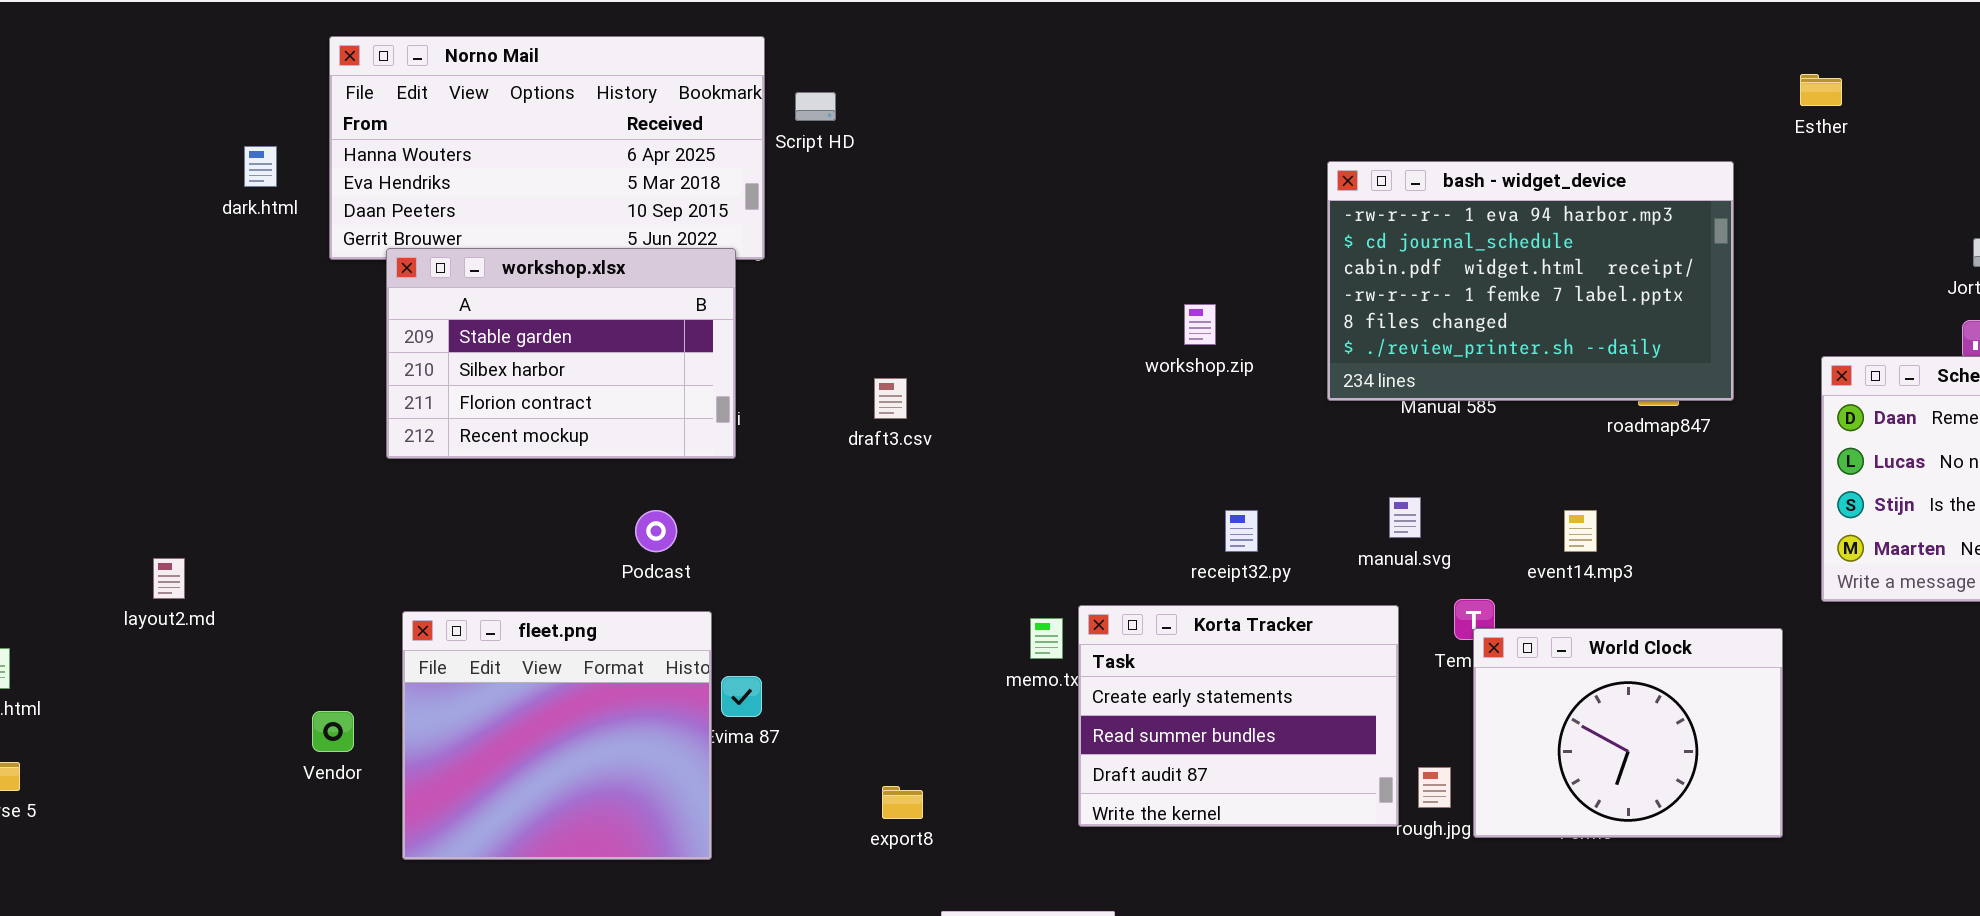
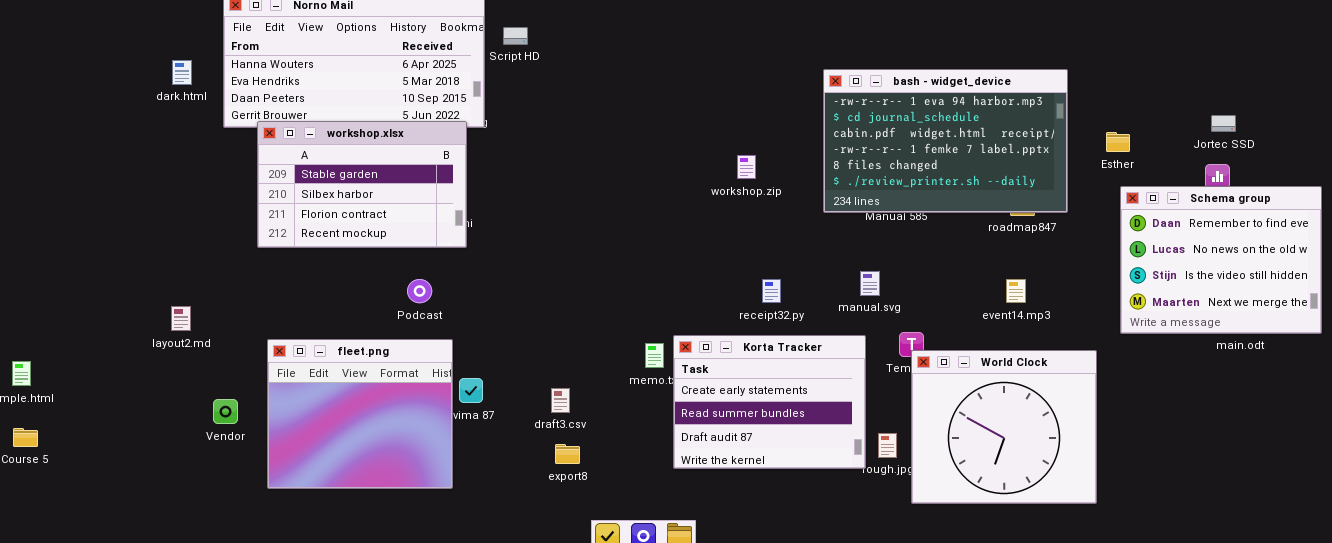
Esther: [1800,74,1842,106] -> [1106,132,1130,152], moved
draft3.csv: [874,378,907,419] -> [551,388,570,413], moved
event14.mp3: [1564,510,1597,552] -> [1006,279,1026,303], moved
layout2.md: [153,558,185,599] -> [171,306,191,331], moved
World Clock: [1473,628,1783,838] -> [911,350,1097,504], resized

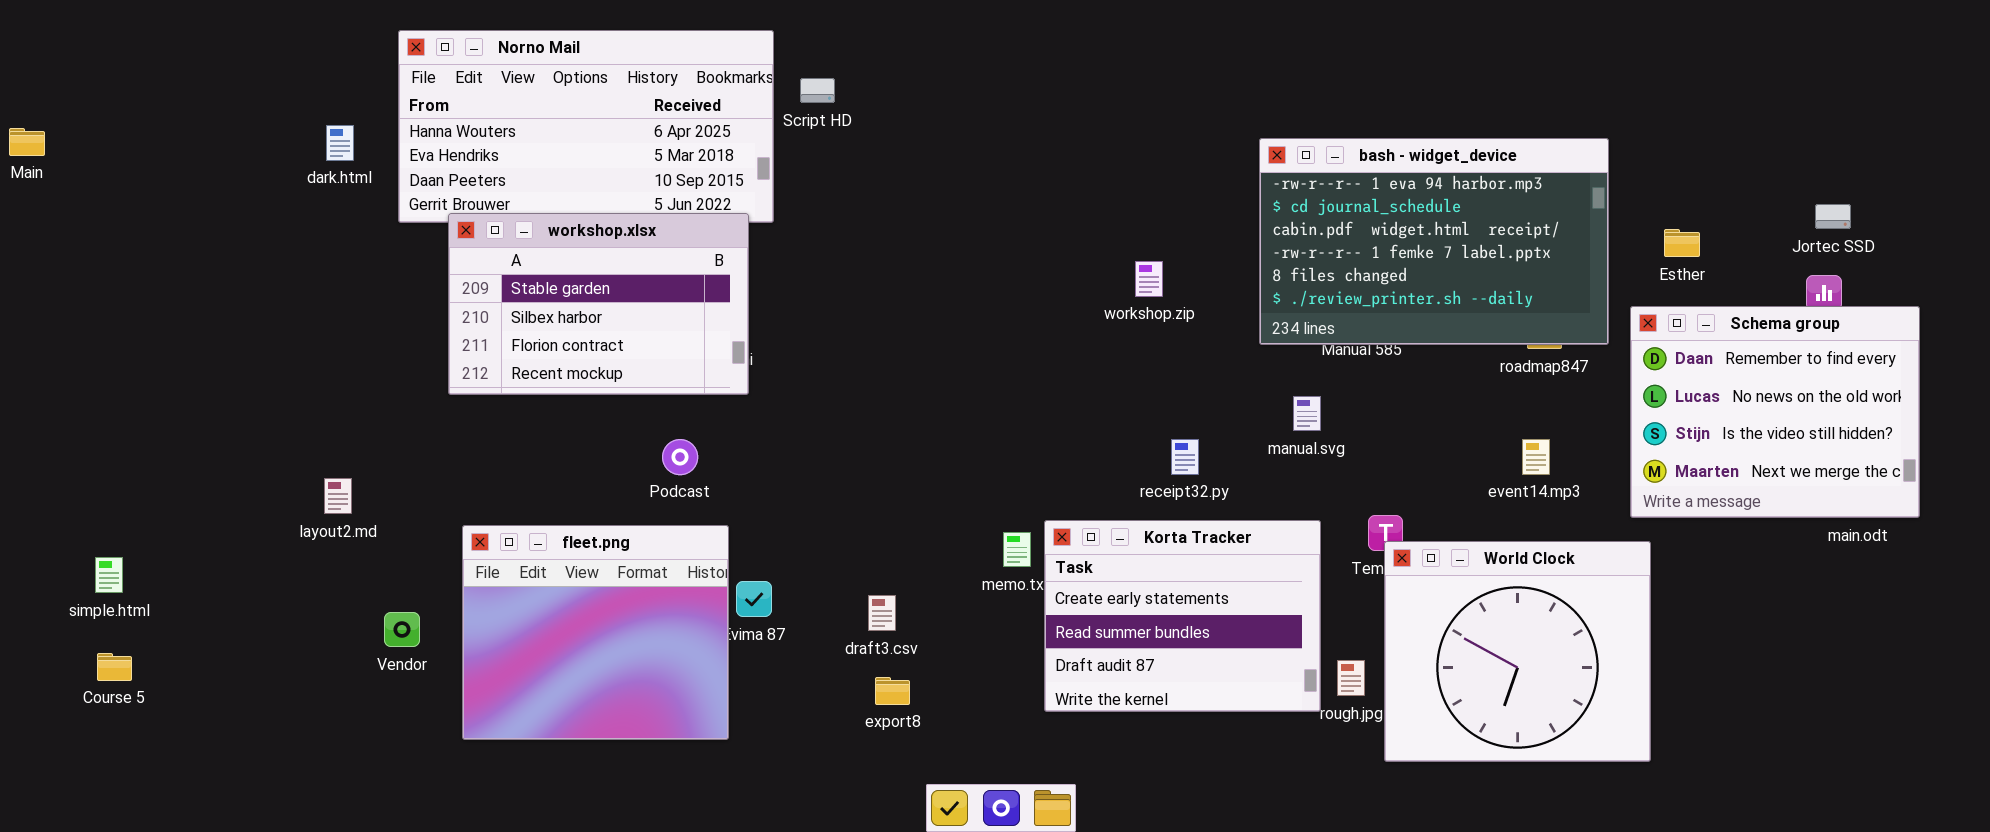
Schema group: [1120,186,1322,334] -> [1630,306,1920,518], moved
manual.svg: [860,271,880,296] -> [1293,396,1321,431], moved

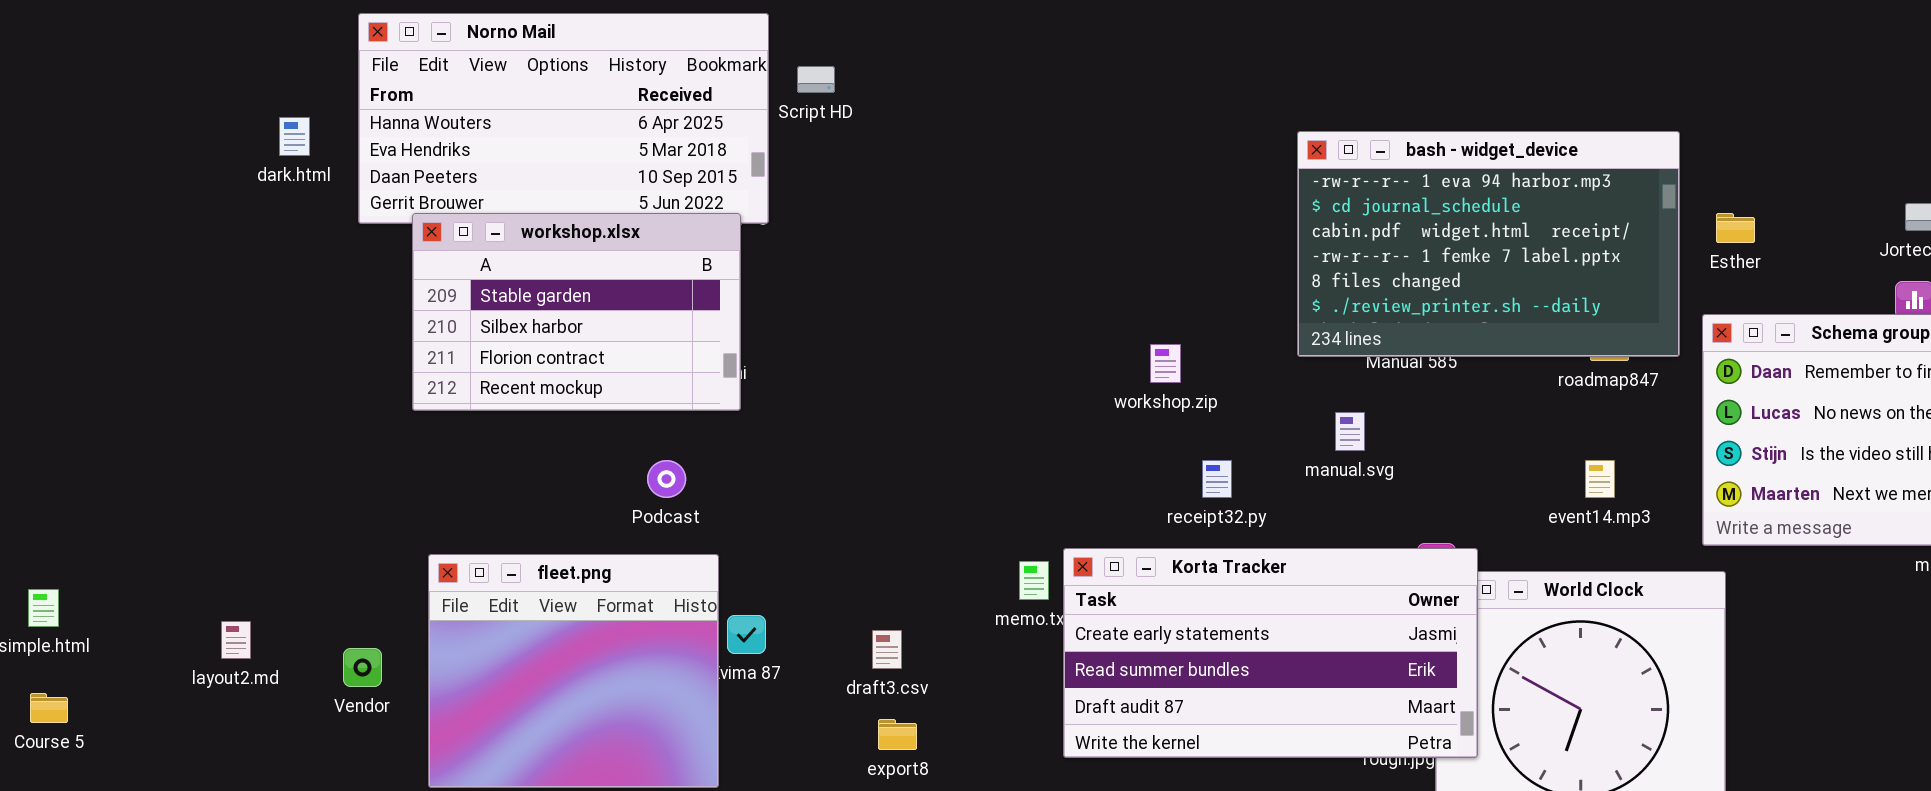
Esther: [1664,229,1700,257] -> [1716,213,1755,243], moved
workshop.zip: [1135,261,1163,297] -> [1150,344,1181,383], moved
layout2.md: [324,478,352,514] -> [221,621,251,659], moved
Korta Tracker: [1044,520,1321,712] -> [1063,548,1478,758], resized

